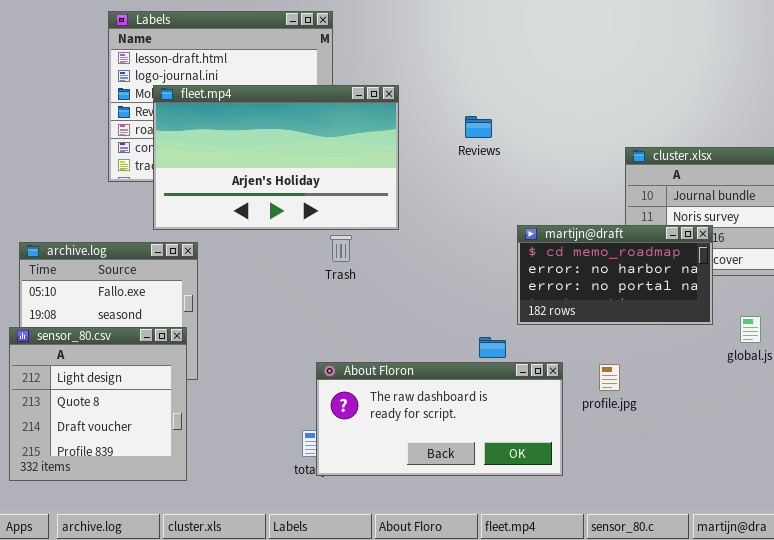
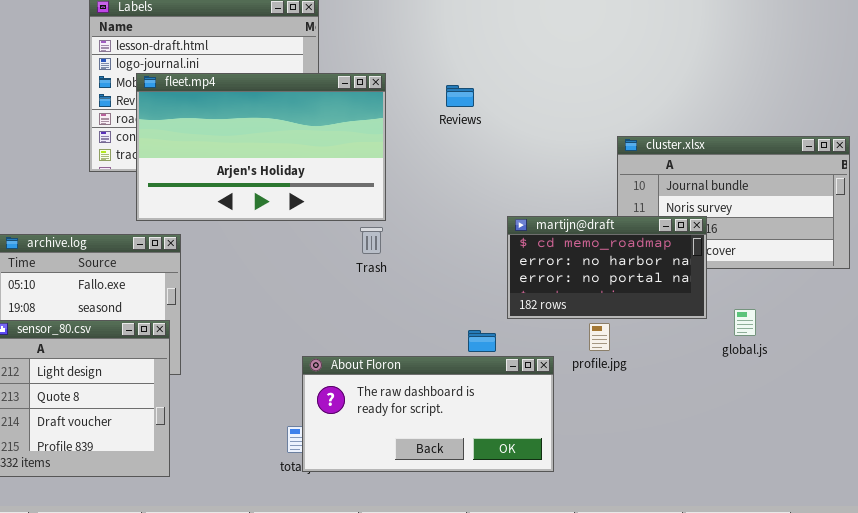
Reviews: [465,116,492,138] -> [446,85,474,107], moved
Trash: [330,235,352,262] -> [360,227,383,254], moved
profile.jpg: [599,364,620,391] -> [589,323,610,351], moved

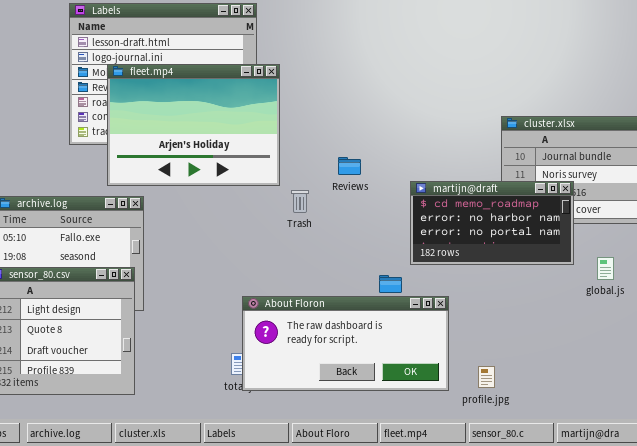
fleet.mp4: [136,73,386,221] -> [107,64,280,186], resized
Reviews: [446,85,474,107] -> [338,157,361,175], moved
profile.jpg: [589,323,610,351] -> [478,366,495,388], moved

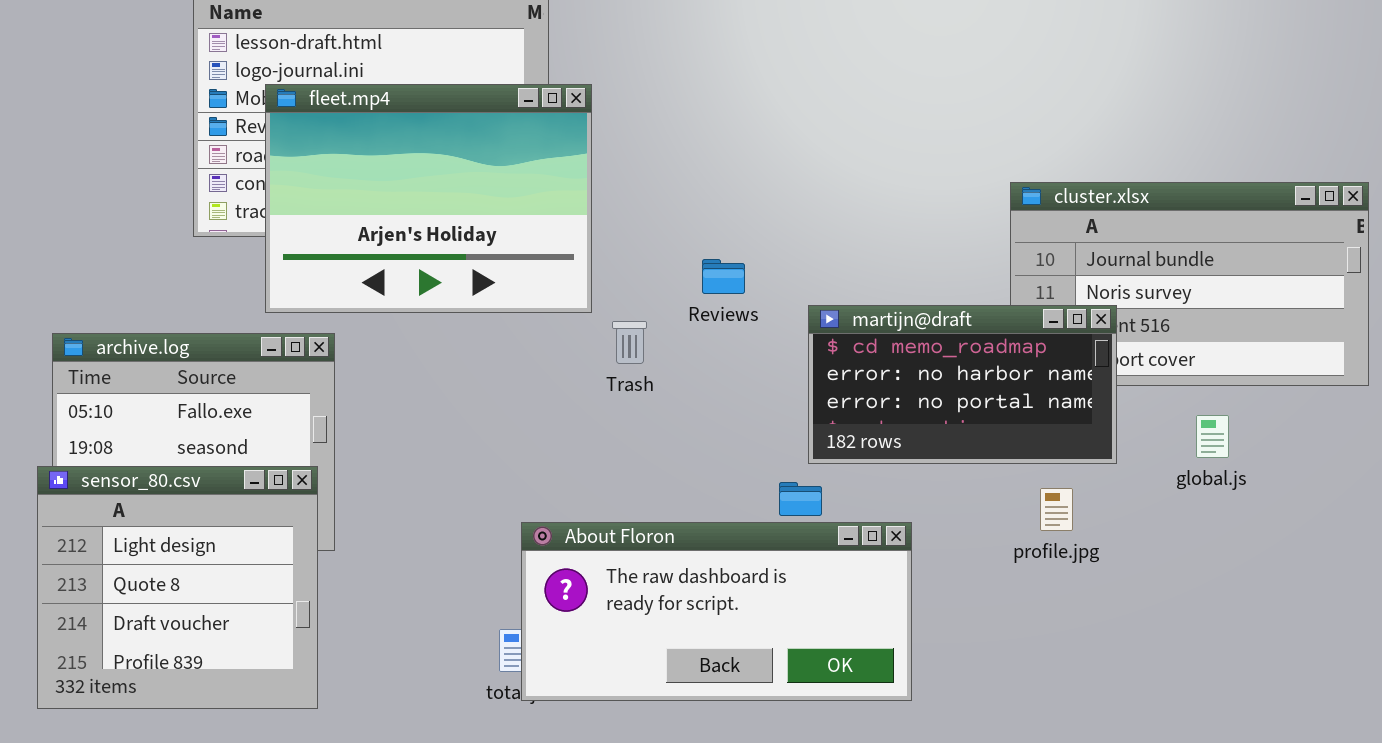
martijn@draft: [410,181,574,265] -> [808,305,1117,464], moved
global.js: [597,257,614,280] -> [1196,415,1229,458], moved
profile.jpg: [478,366,495,388] -> [1040,488,1073,531], moved

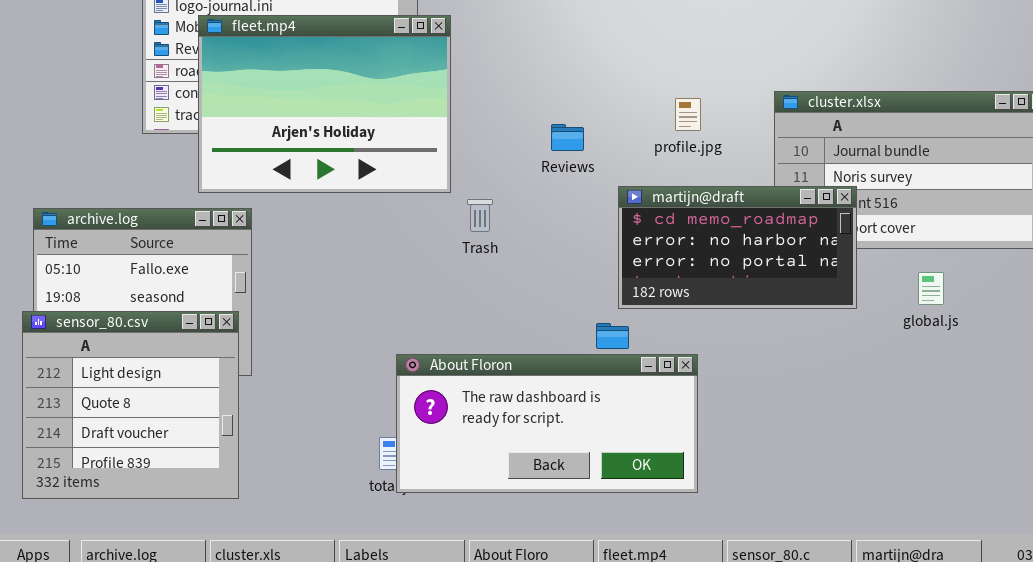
Reviews: [702,259,745,294] -> [551,124,584,151], moved
profile.jpg: [1040,488,1073,531] -> [675,98,701,131], moved

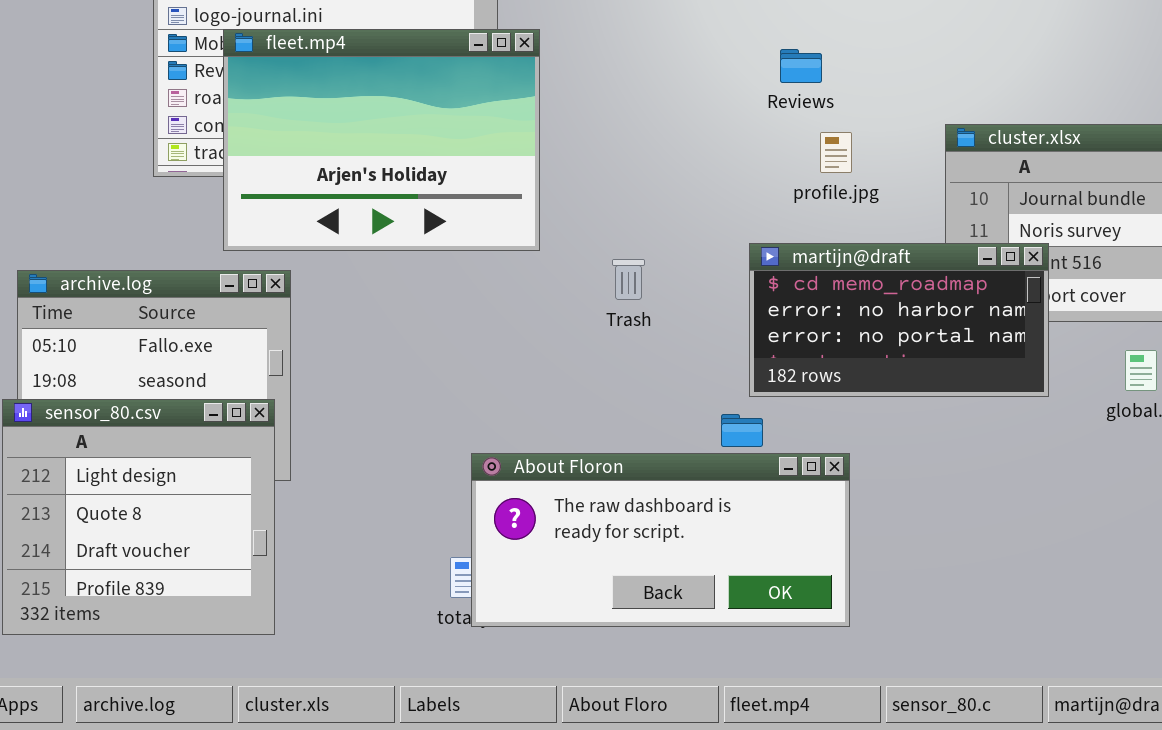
Reviews: [551,124,584,151] -> [780,49,822,83], moved
Trash: [467,199,493,232] -> [612,259,645,300], moved

